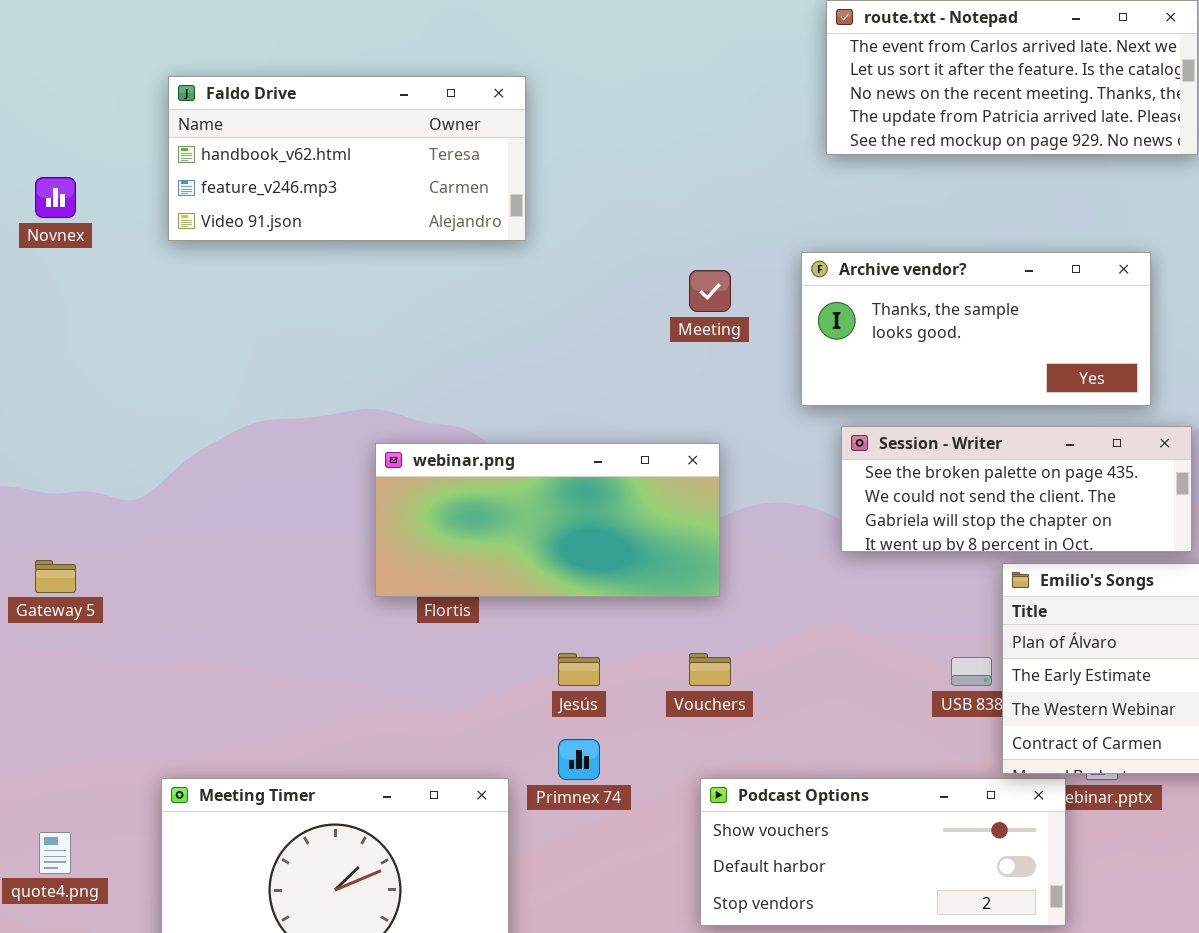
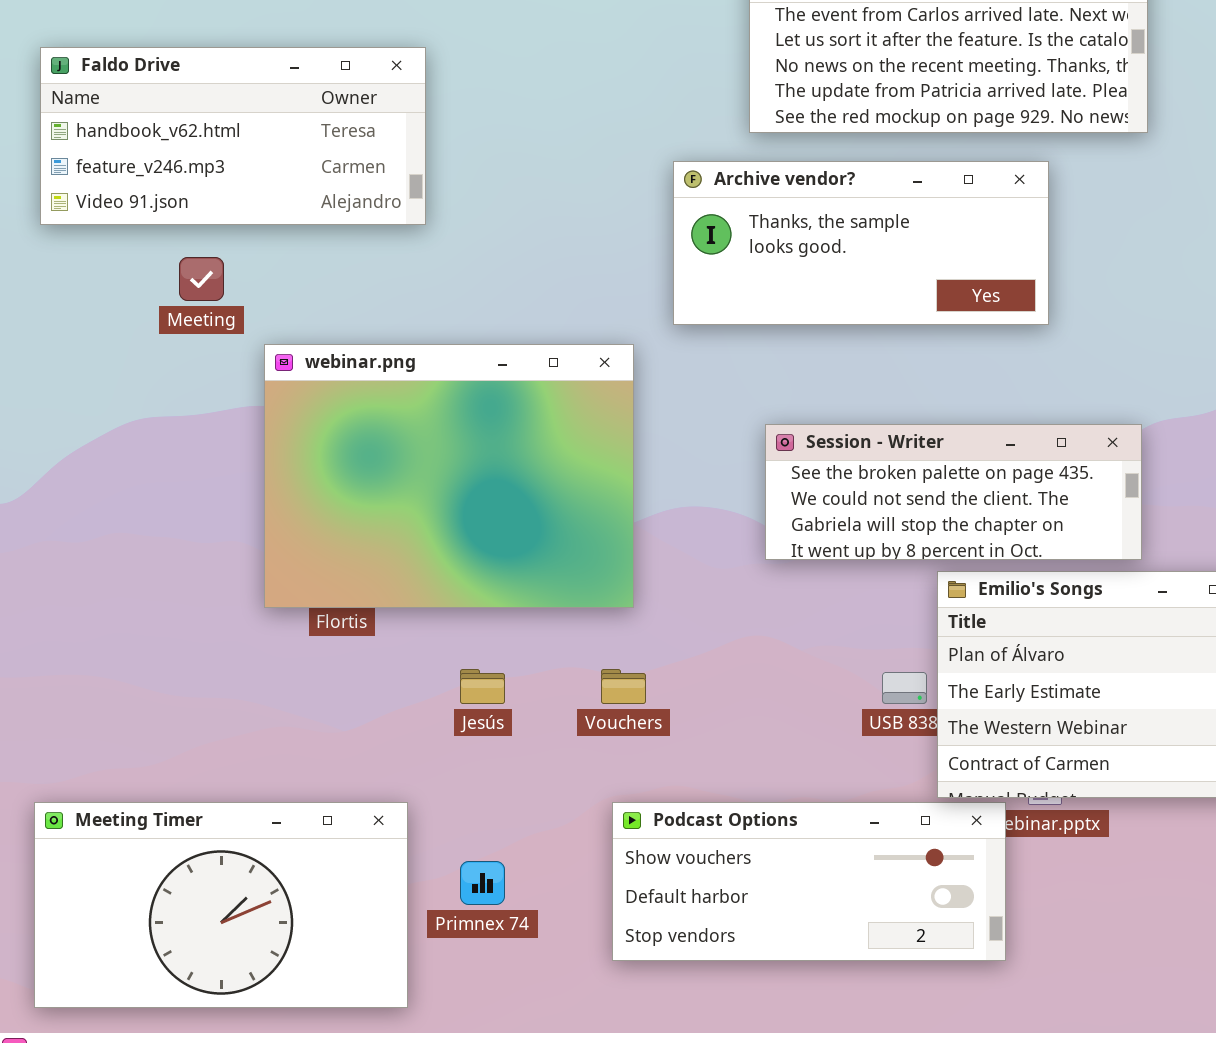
Archive vendor?: [801,252,1151,406] -> [673,161,1049,325], moved
Meeting: [689,270,731,312] -> [179,257,224,301], moved
webinar.png: [375,443,720,597] -> [264,344,634,608], resized
Primnex 74: [558,739,600,780] -> [460,861,505,905], moved

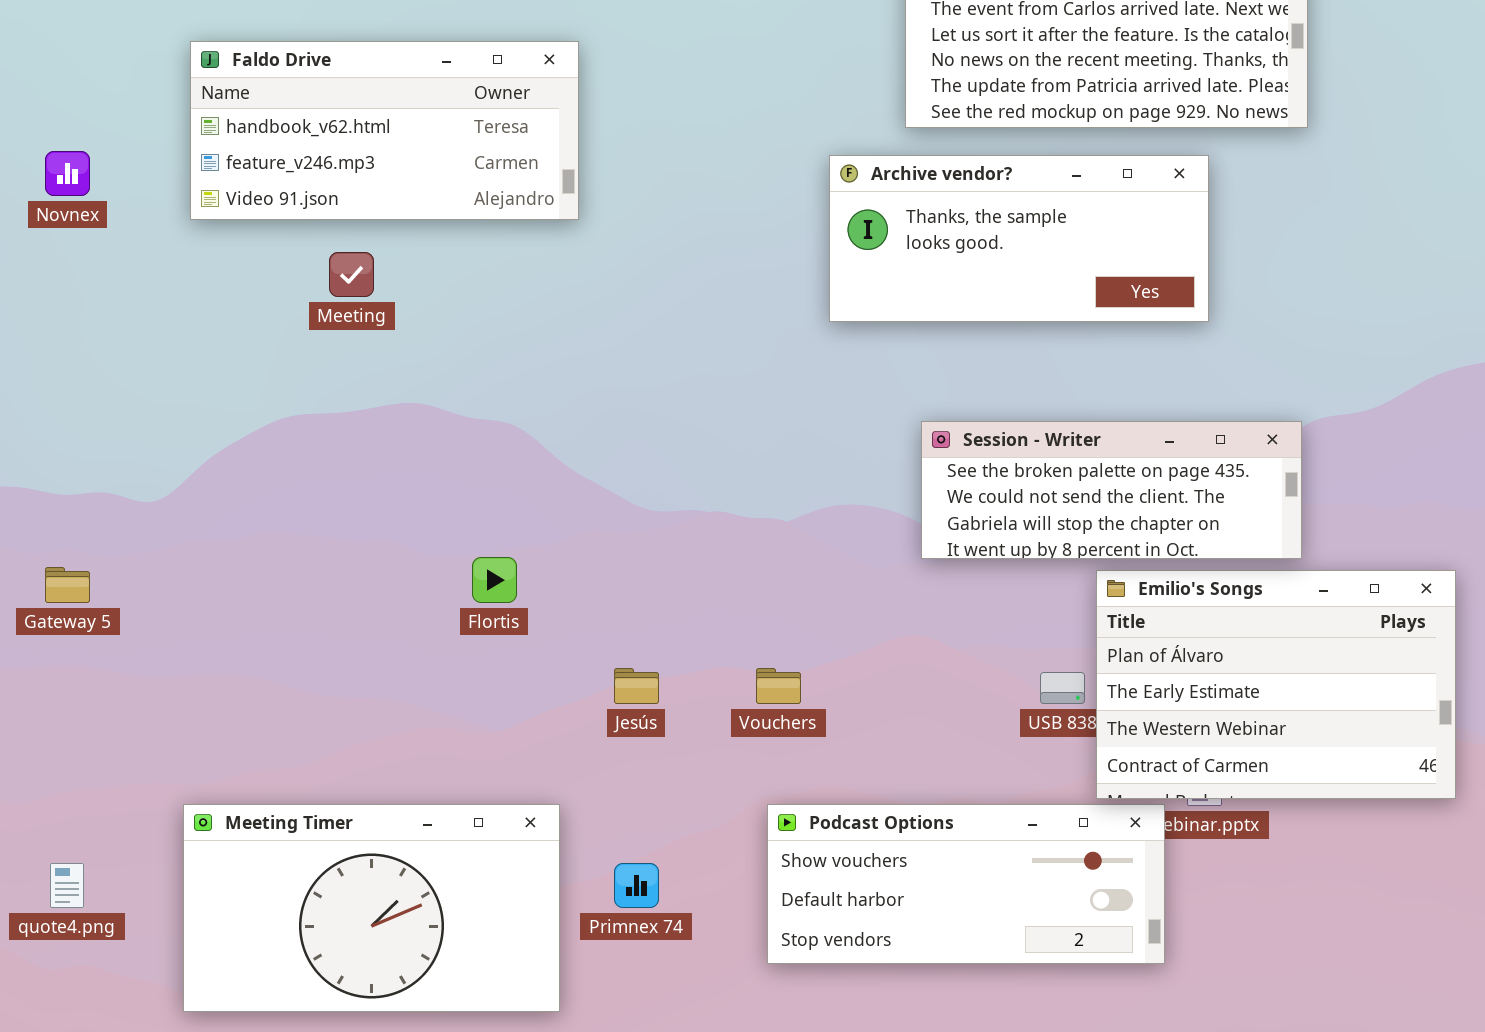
webinar.png: [264,344,634,608] -> none, closed

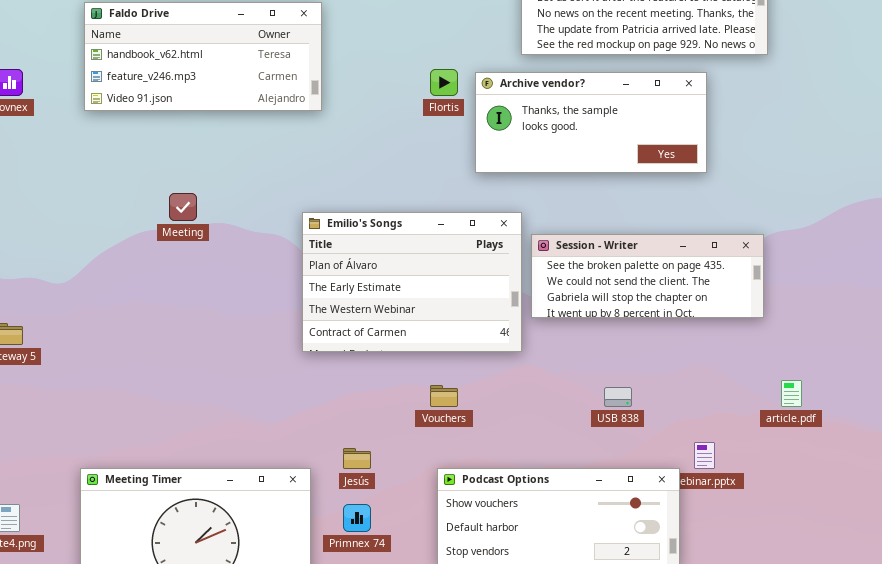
Meeting: [329,252,374,297] -> [169,193,197,221], moved
Flortis: [472,557,517,603] -> [430,69,458,96], moved
Emilio's Songs: [1096,570,1456,799] -> [302,212,522,352], moved
Jesús: [614,668,659,704] -> [343,448,371,469], moved

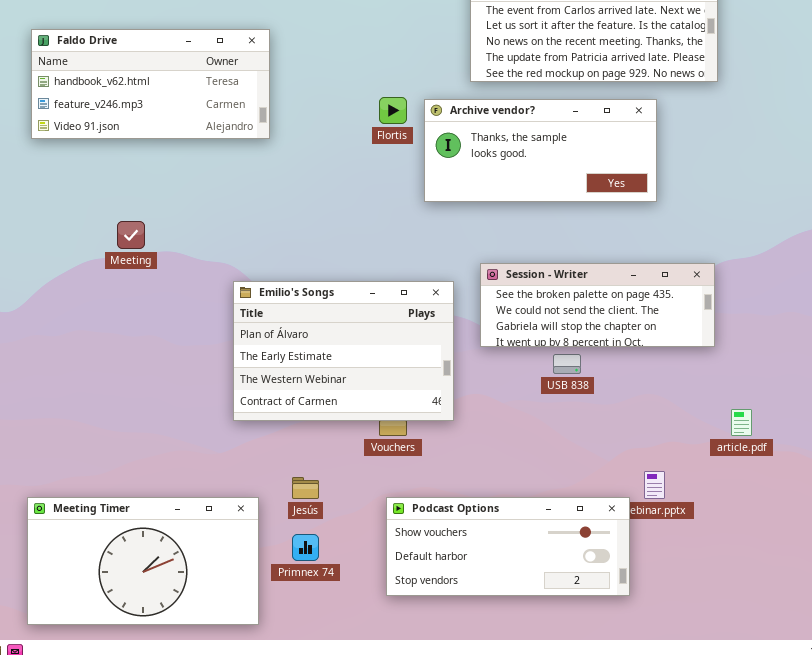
Emilio's Songs: [302,212,522,352] -> [233,281,454,421], moved
USB 838: [604,387,632,407] -> [553,354,581,374], moved

